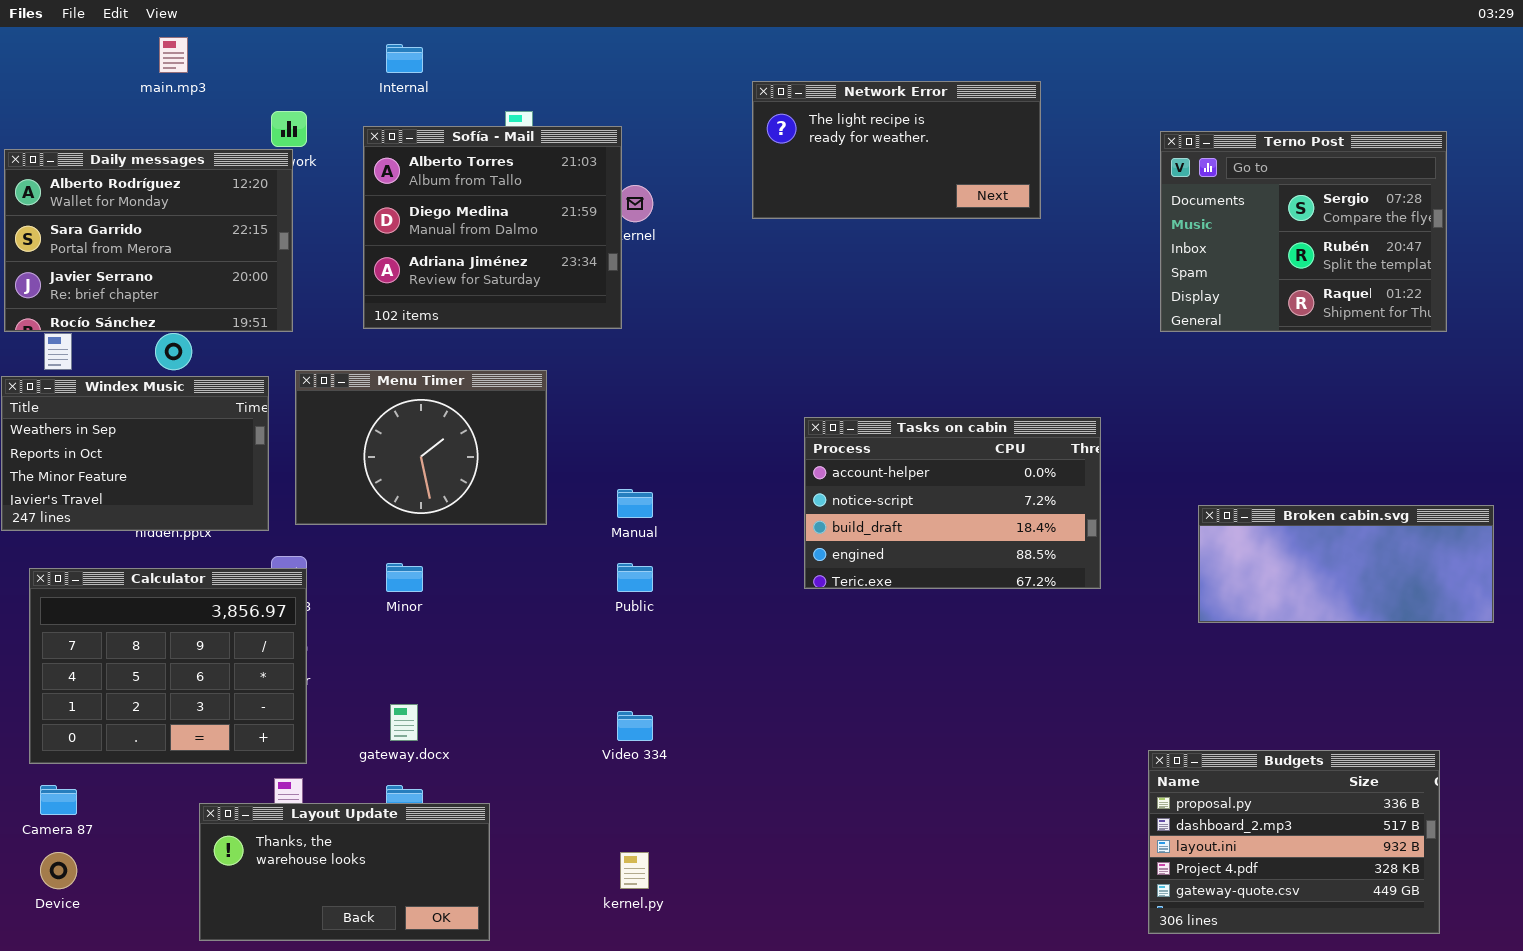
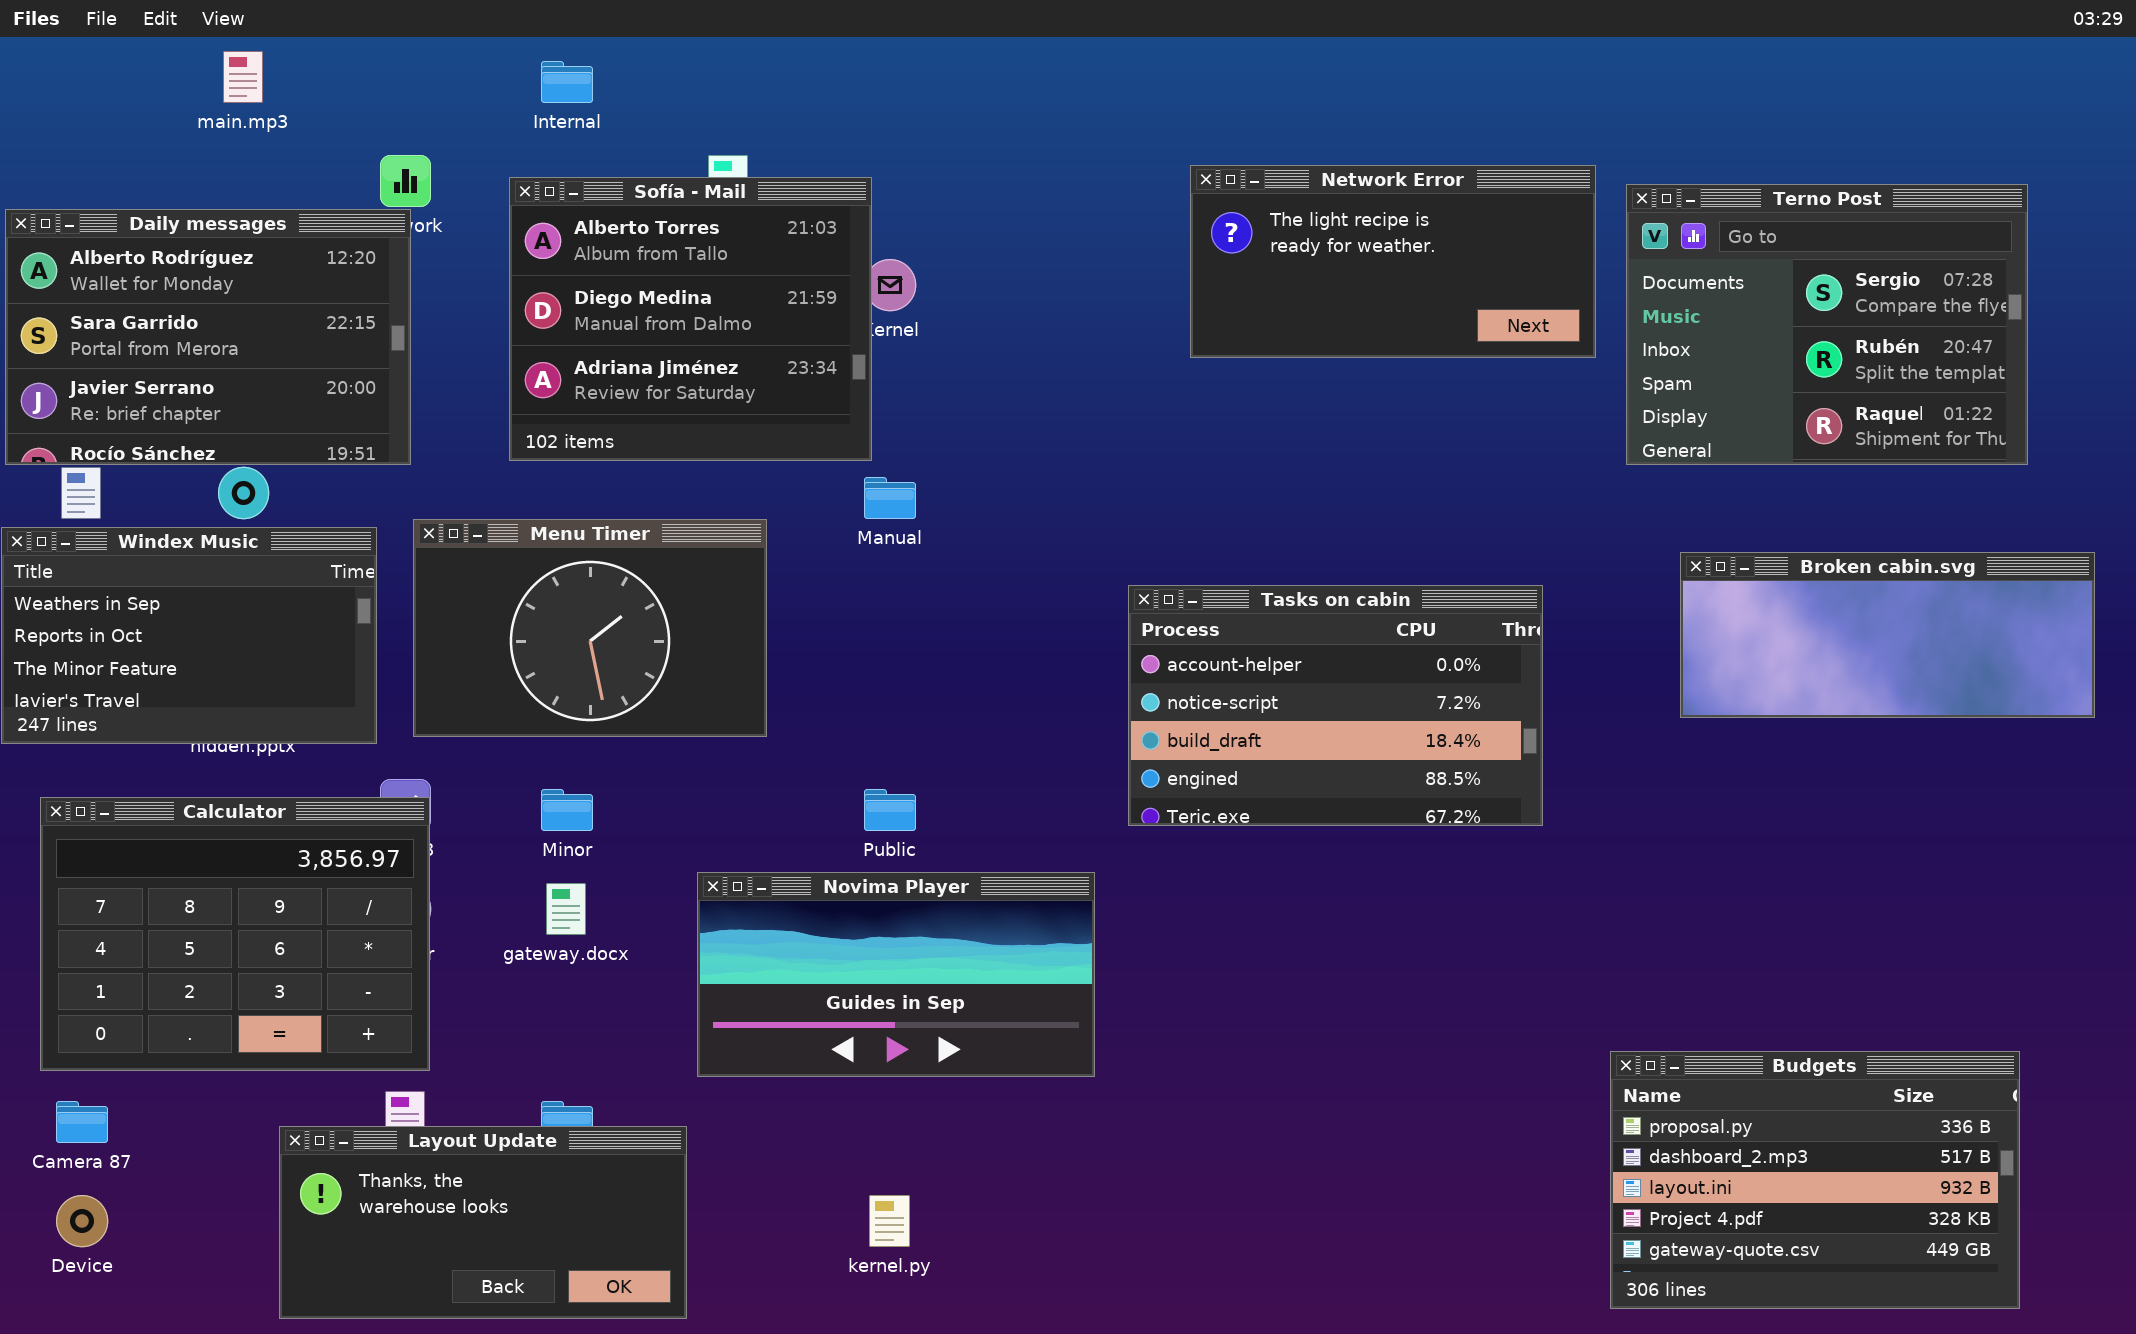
Network Error: [752,81,1041,219] -> [1190,165,1596,358], moved
Manual: [617,489,653,518] -> [864,477,916,519], moved
Broken cabin.svg: [1198,505,1494,623] -> [1680,552,2095,718], moved
Novima Player: none -> [697,872,1095,1077], opened
gateway.docx: [390,704,418,741] -> [546,883,586,935], moved

